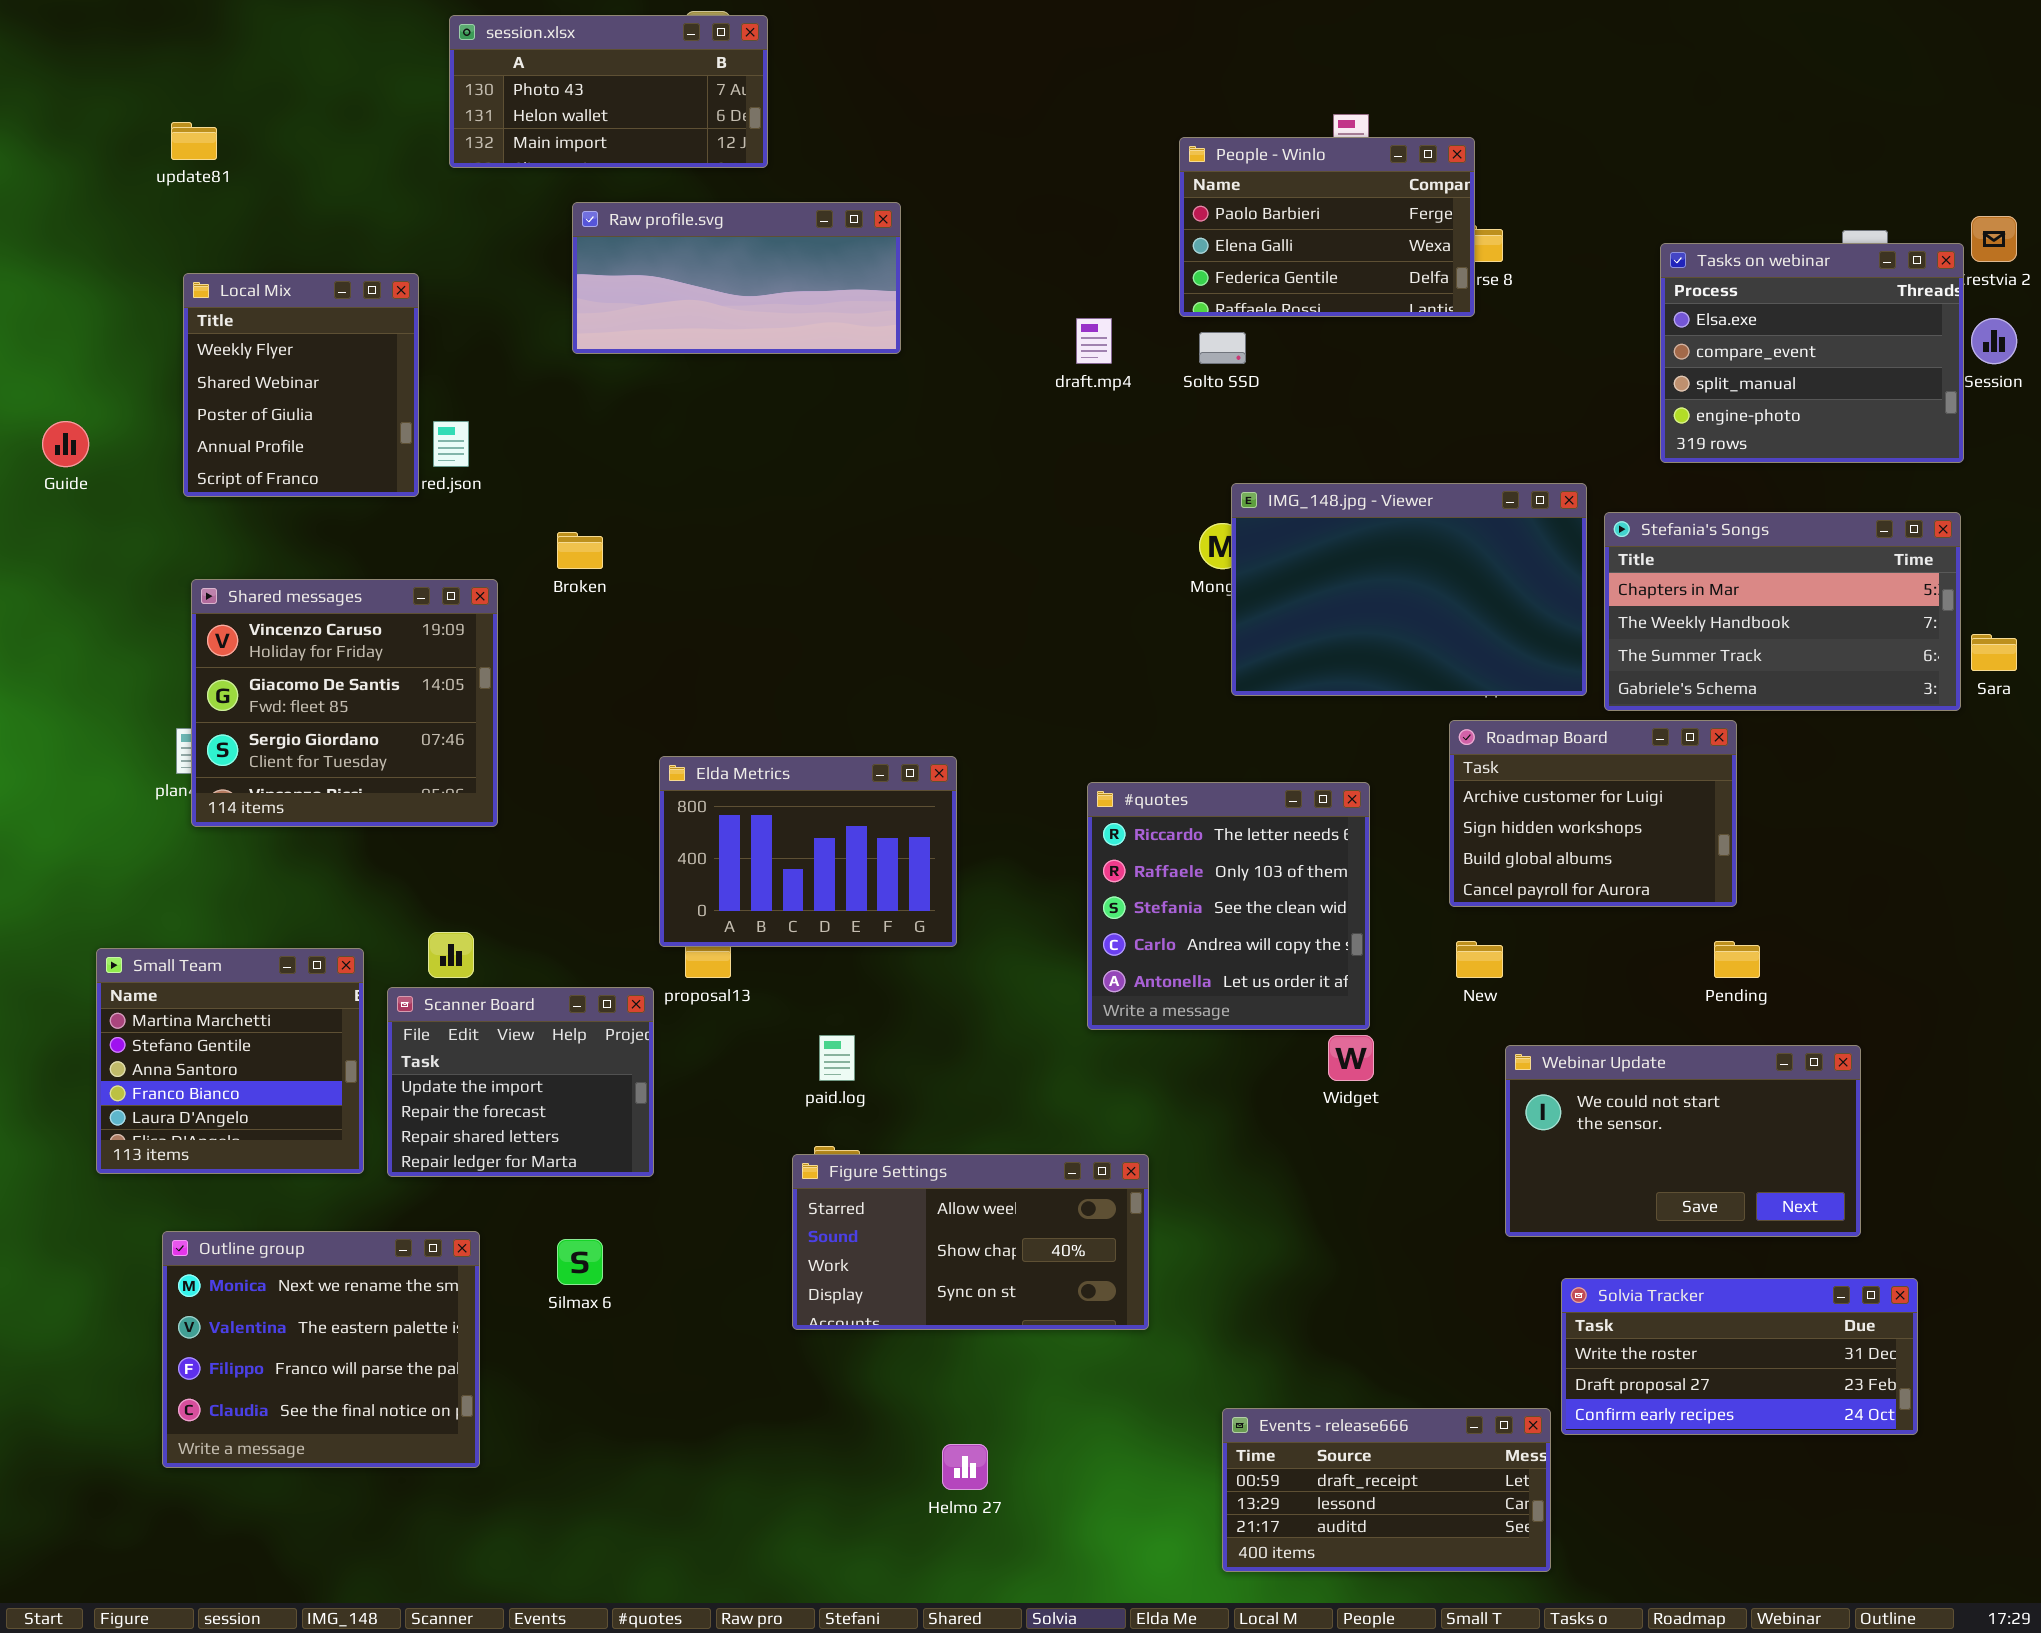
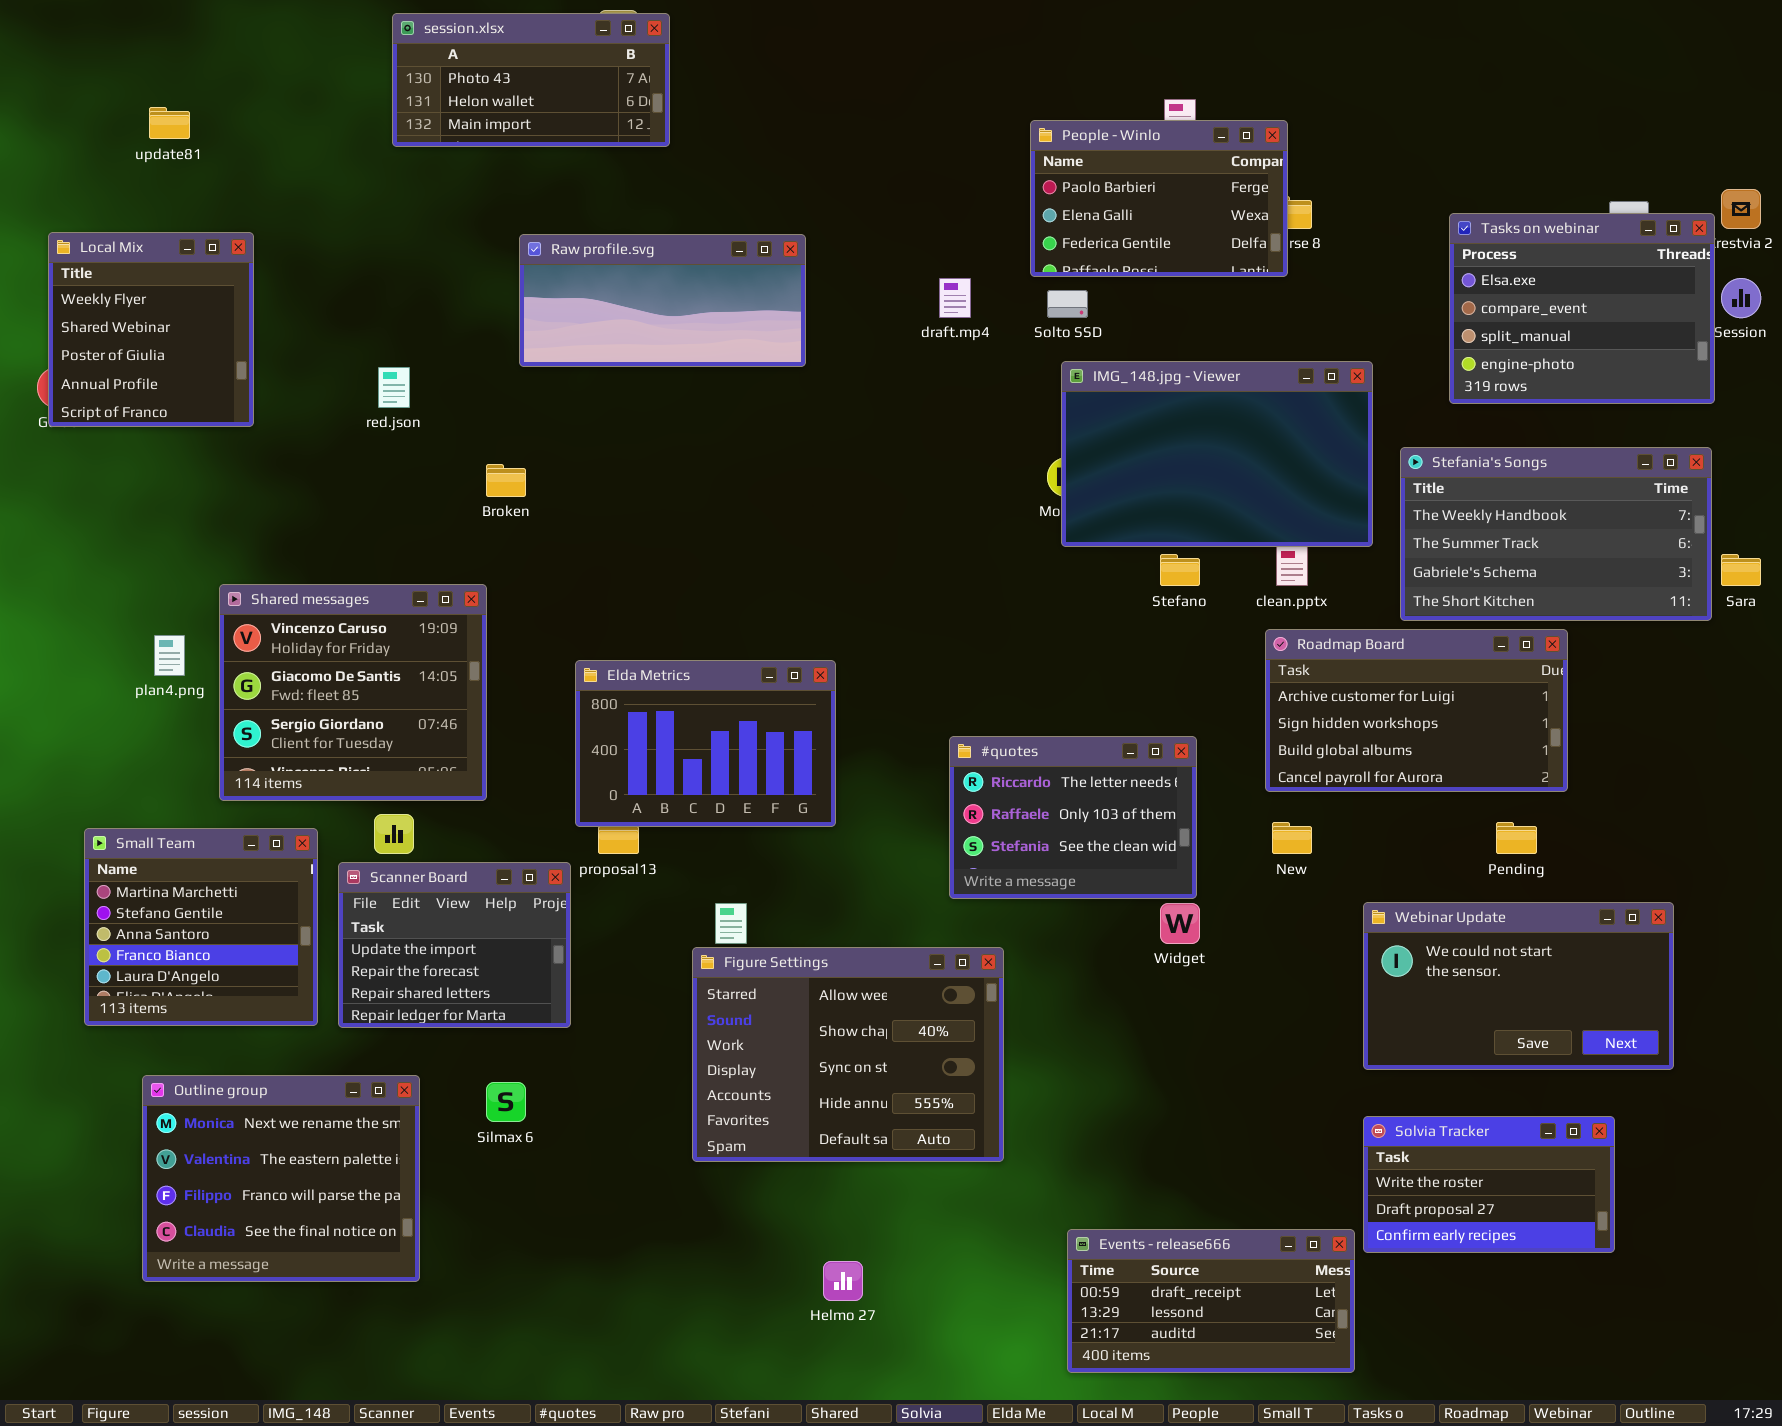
Raw profile.svg: [572,202,901,354] -> [519,234,806,367], moved
Local Mix: [183,273,419,497] -> [48,232,254,427], moved
IMG_148.jpg - Viewer: [1231,483,1587,696] -> [1061,361,1373,547], moved
Stefania's Songs: [1604,512,1961,711] -> [1400,447,1712,621], scrolled down 1 row
Shared messages: [191,579,498,827] -> [219,584,487,801], moved
Roadmap Board: [1449,720,1737,907] -> [1265,629,1568,792], resized
#quotes: [1087,782,1370,1030] -> [949,736,1197,899], resized
Webinar Update: [1505,1045,1861,1237] -> [1363,902,1674,1070], moved
Figure Settings: [792,1154,1149,1330] -> [692,947,1004,1162], resized
Solvia Tracker: [1561,1278,1918,1435] -> [1363,1116,1615,1253], resized

